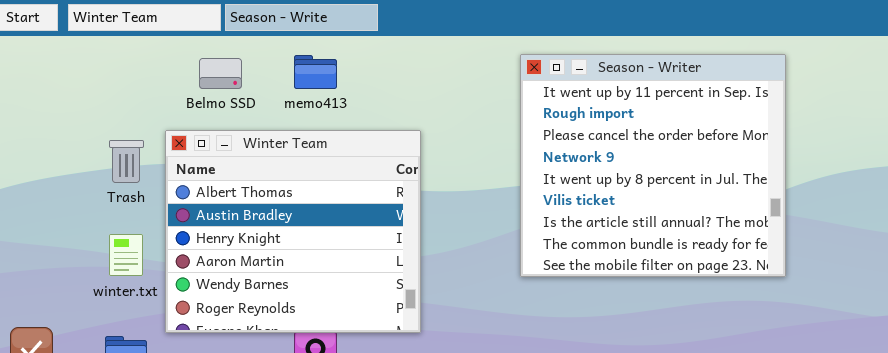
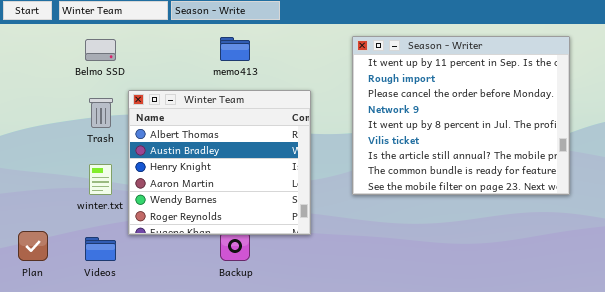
Season - Writer: [520,54,786,277] -> [352,36,570,195], resized
Belmo SSD: [199,58,242,89] -> [85,39,116,61], moved

